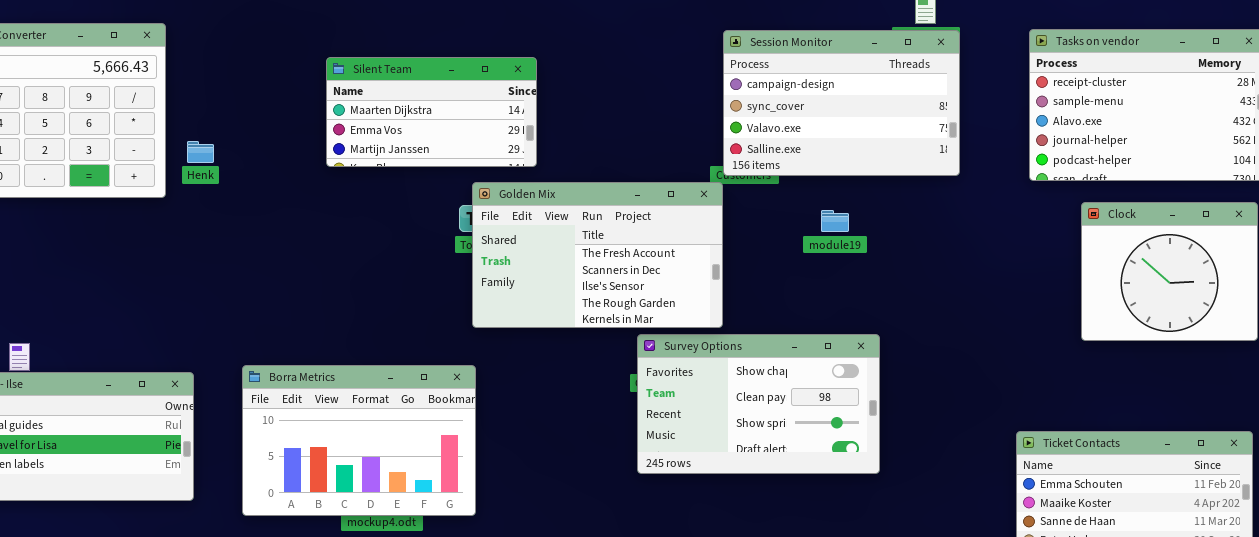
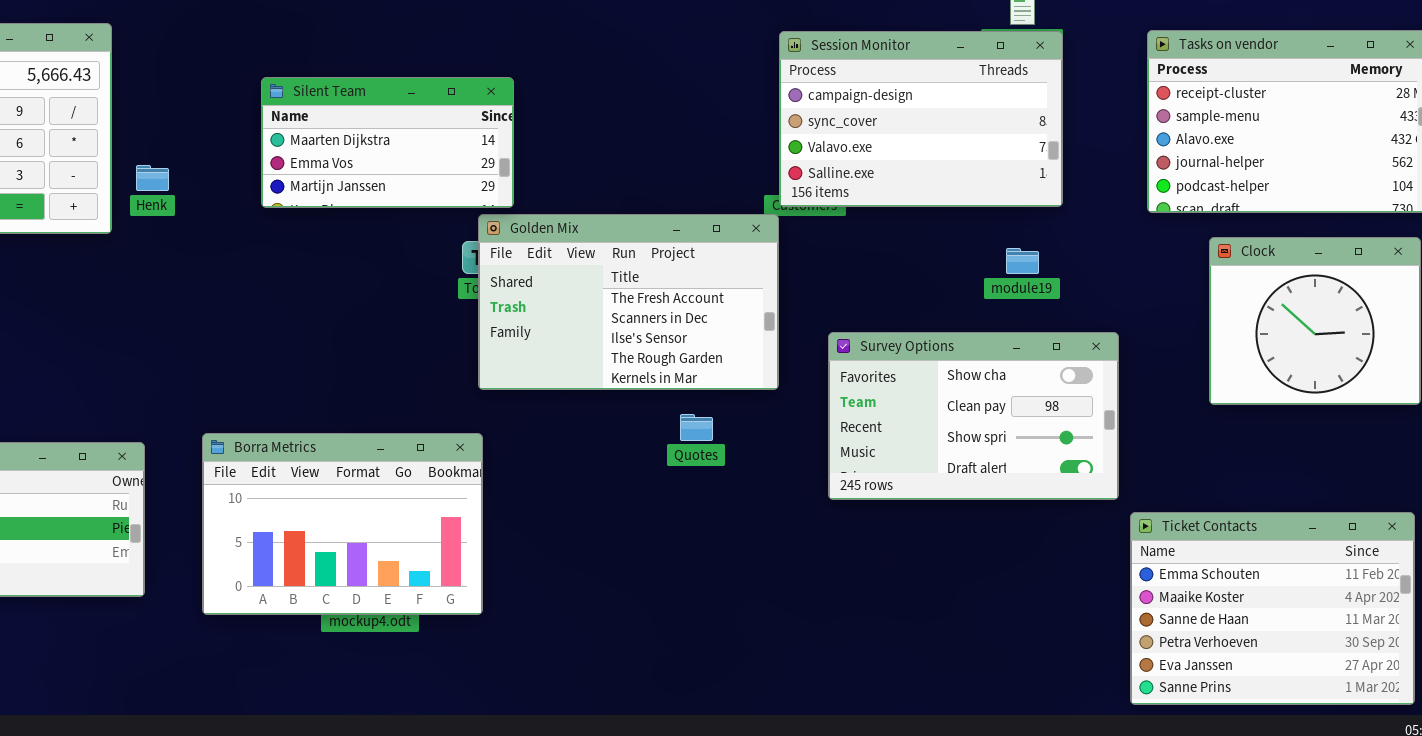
Silent Team: [326,57,537,167] -> [261,77,514,208], moved
module19: [821,210,849,232] -> [1006,248,1039,274], moved
Survey Options: [637,334,880,474] -> [828,332,1119,500], moved

